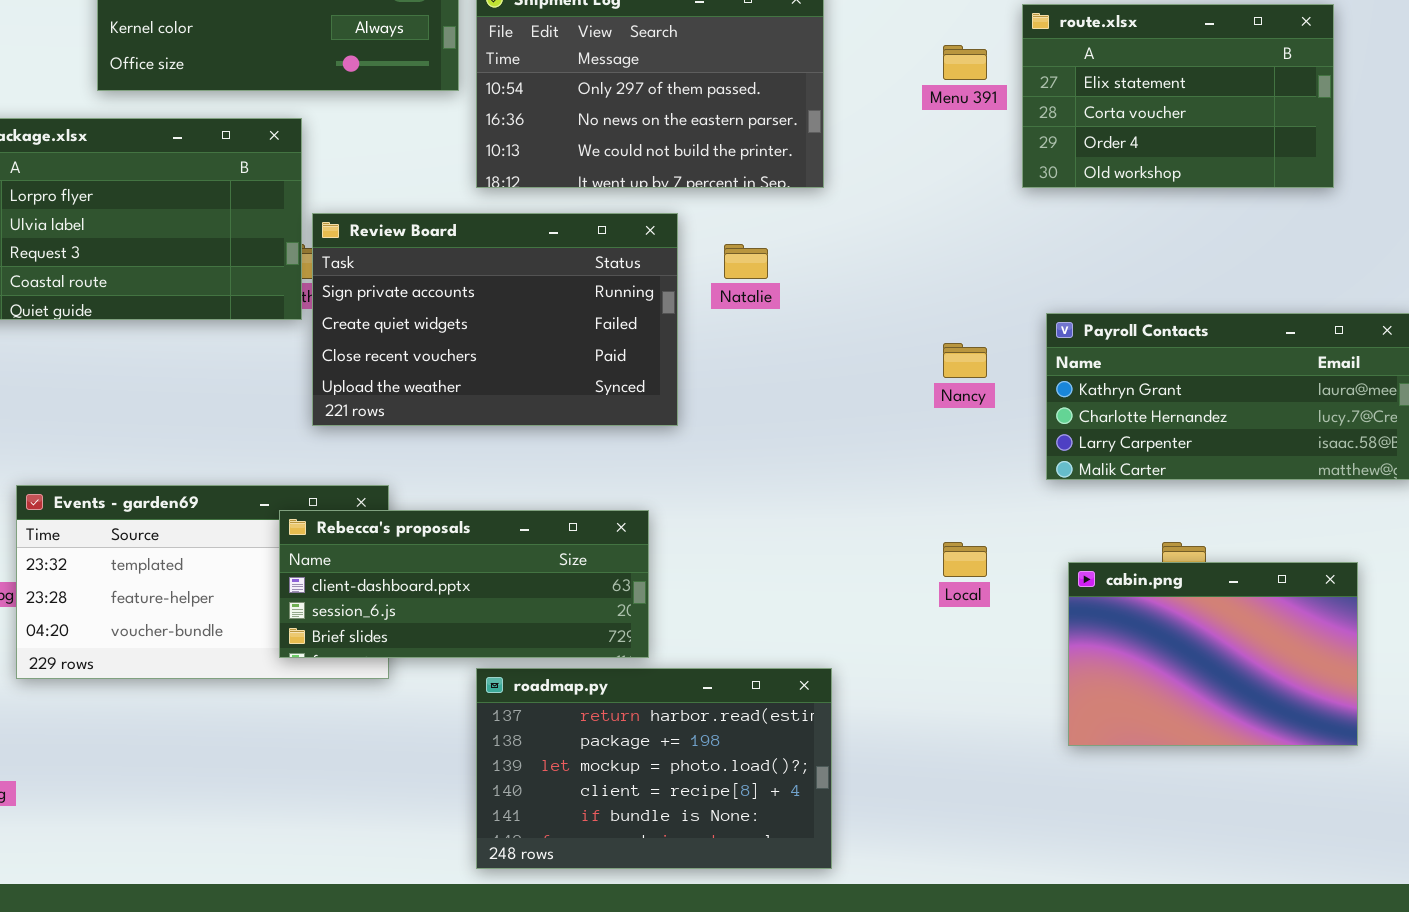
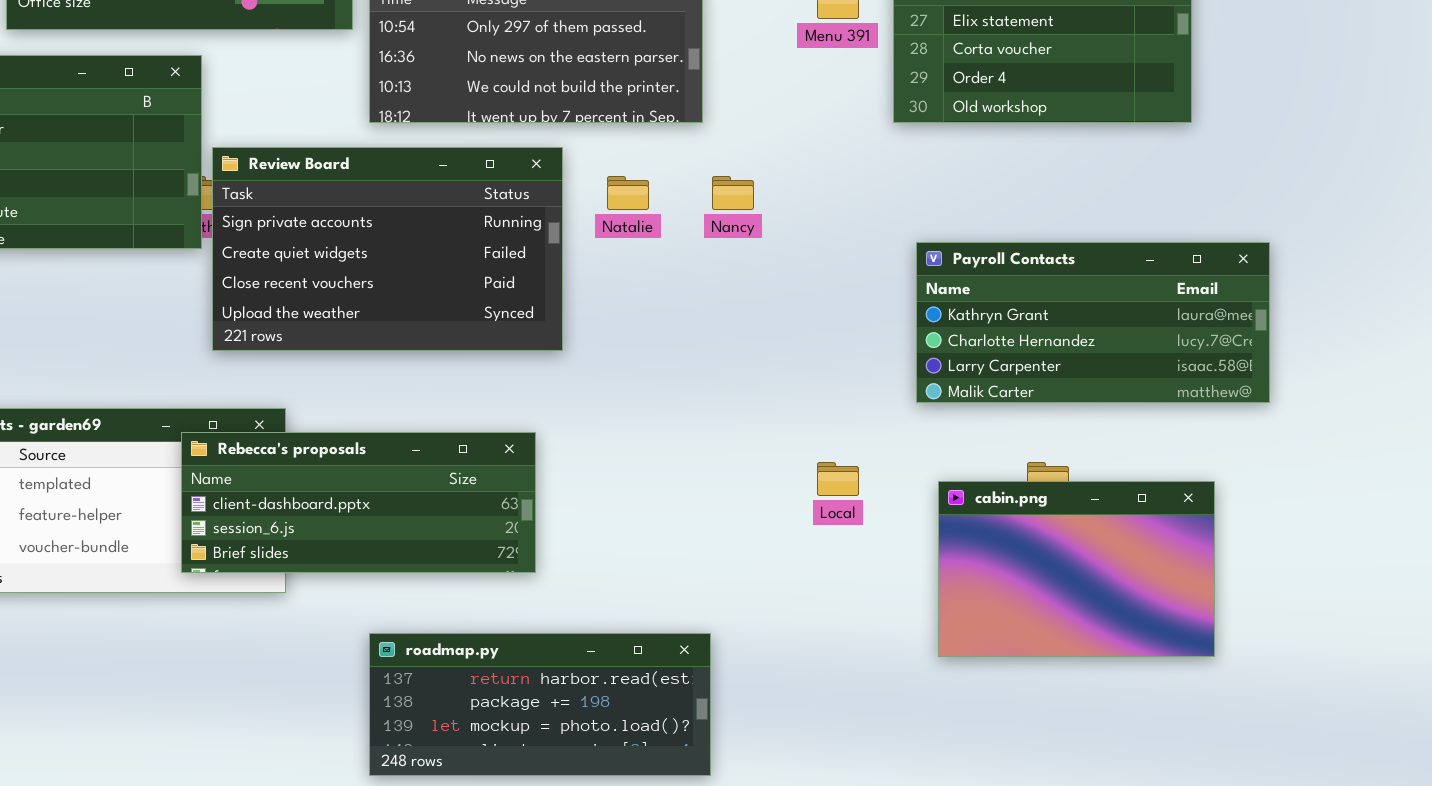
Nancy: [943,343,987,378] -> [712,176,754,210], moved
roadmap.py: [476,668,832,869] -> [369,633,711,776], resized

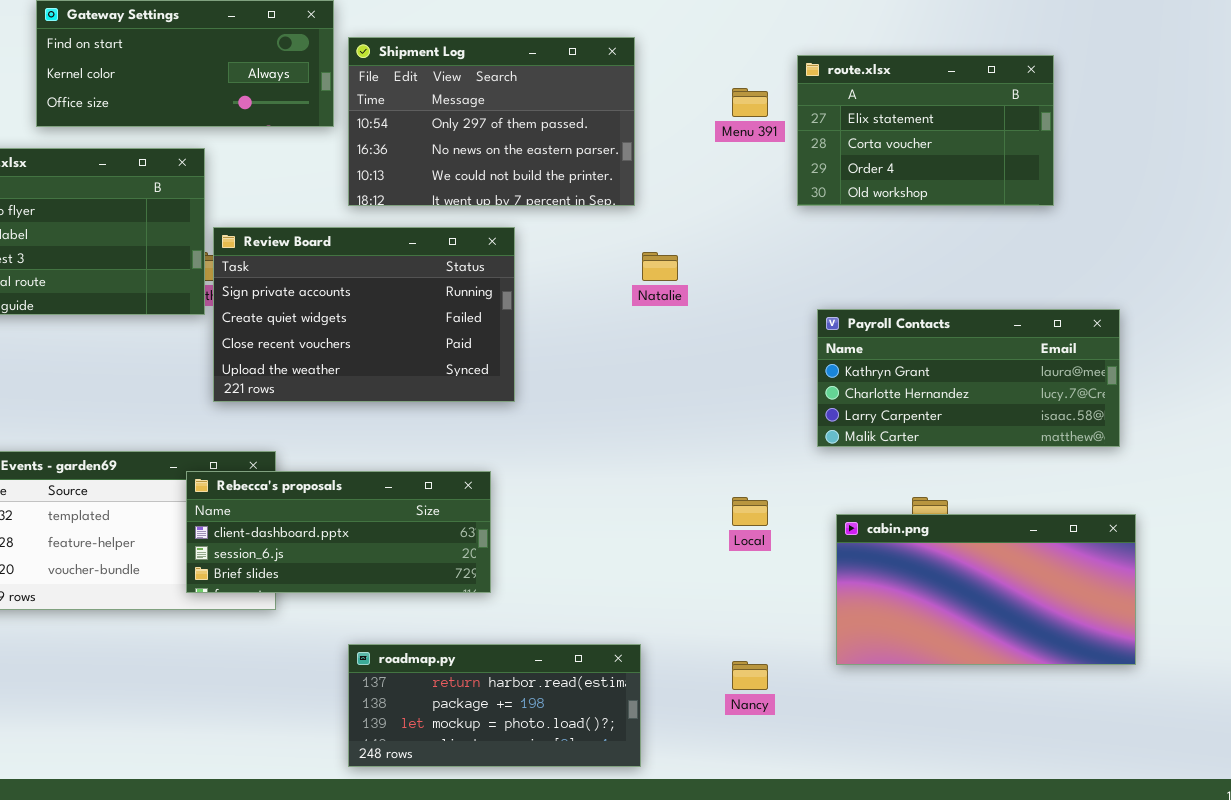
Natalie: [607,176,649,210] -> [642,252,678,281], moved
Nancy: [712,176,754,210] -> [732,661,768,690], moved
cabin.png: [938,481,1215,657] -> [836,514,1136,665], resized

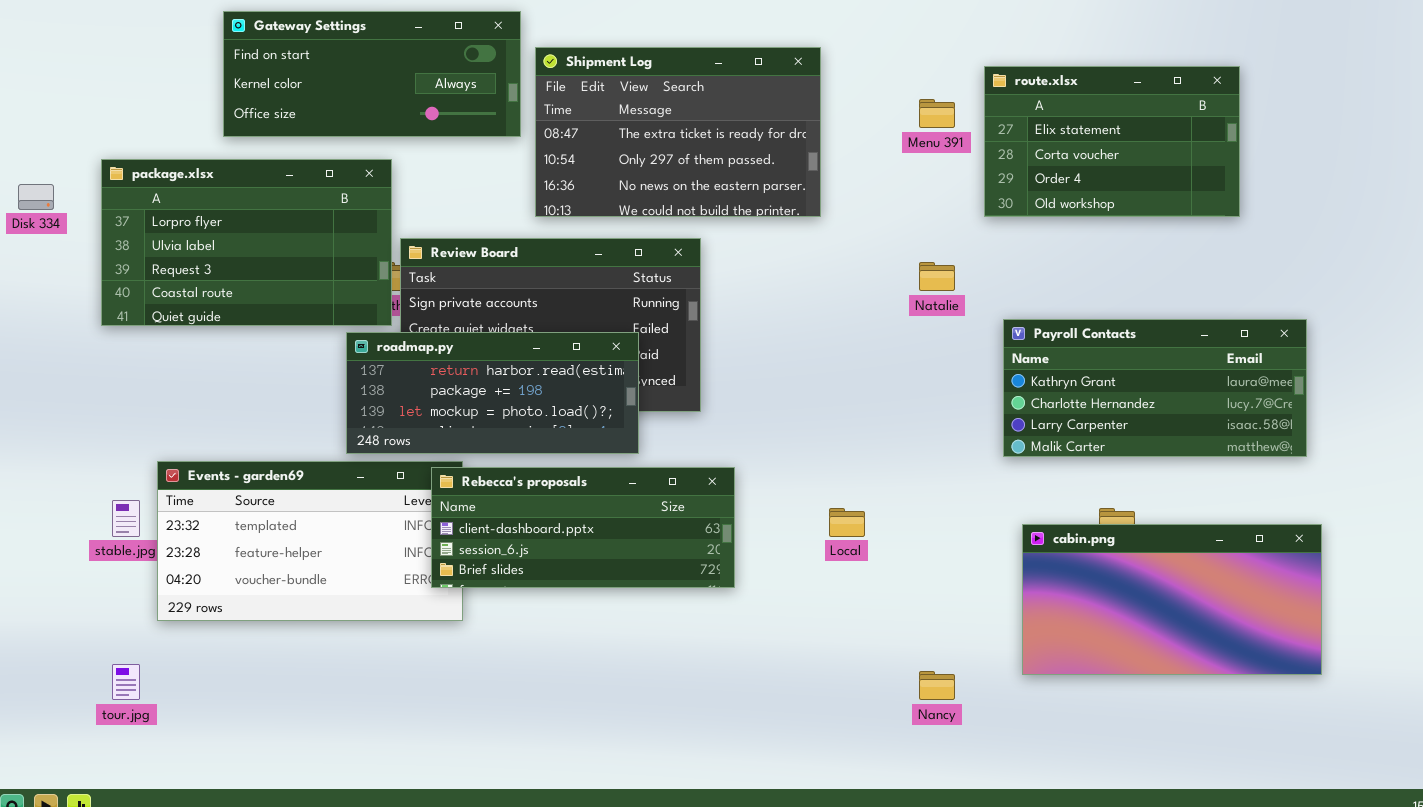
Shipment Log: [348,37,635,206] -> [535,47,821,217], scrolled up 1 row
Natalie: [642,252,678,281] -> [919,262,955,291], moved
Rebecca's proposals: [186,471,491,593] -> [431,467,735,588], moved
Local: [732,497,768,526] -> [829,508,865,537], moved
roadmap.py: [348,644,641,767] -> [346,332,639,454], moved

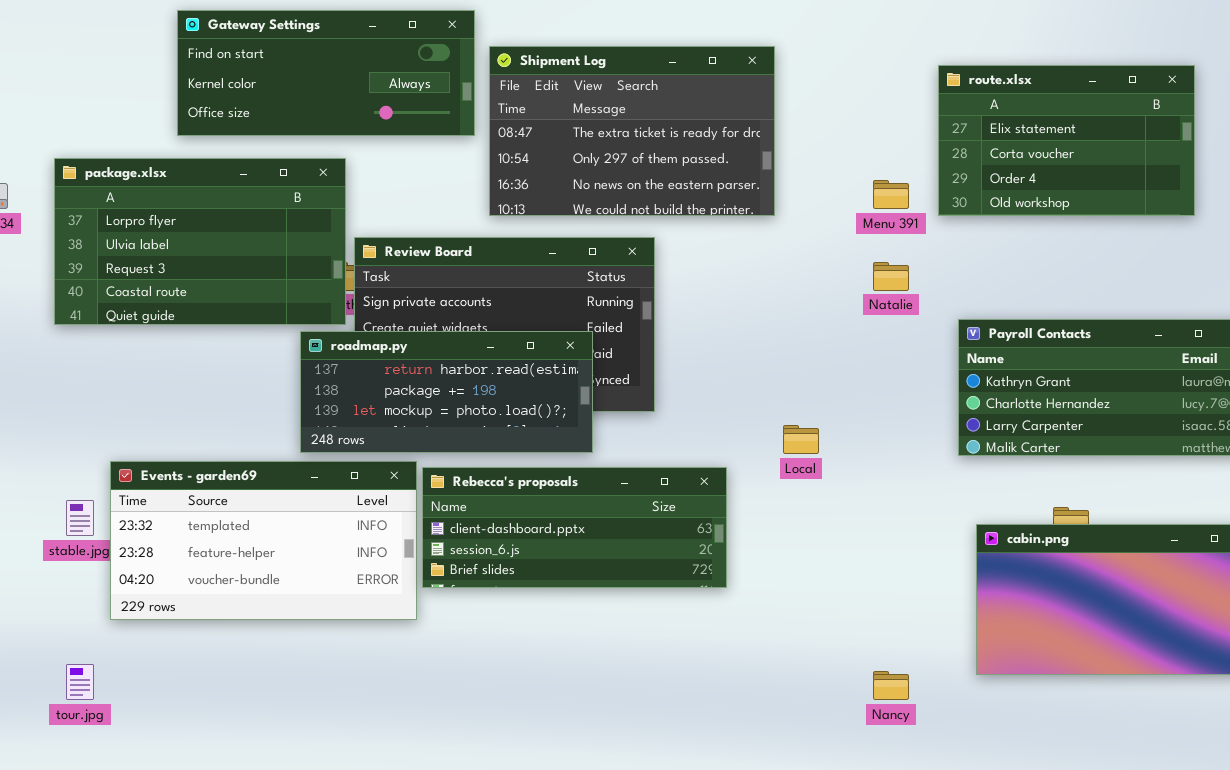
Menu 391: [919,99,955,128] -> [873,180,909,209], moved
Rebecca's proposals: [431,467,735,588] -> [422,467,727,588], moved
Local: [829,508,865,537] -> [783,425,819,454], moved

